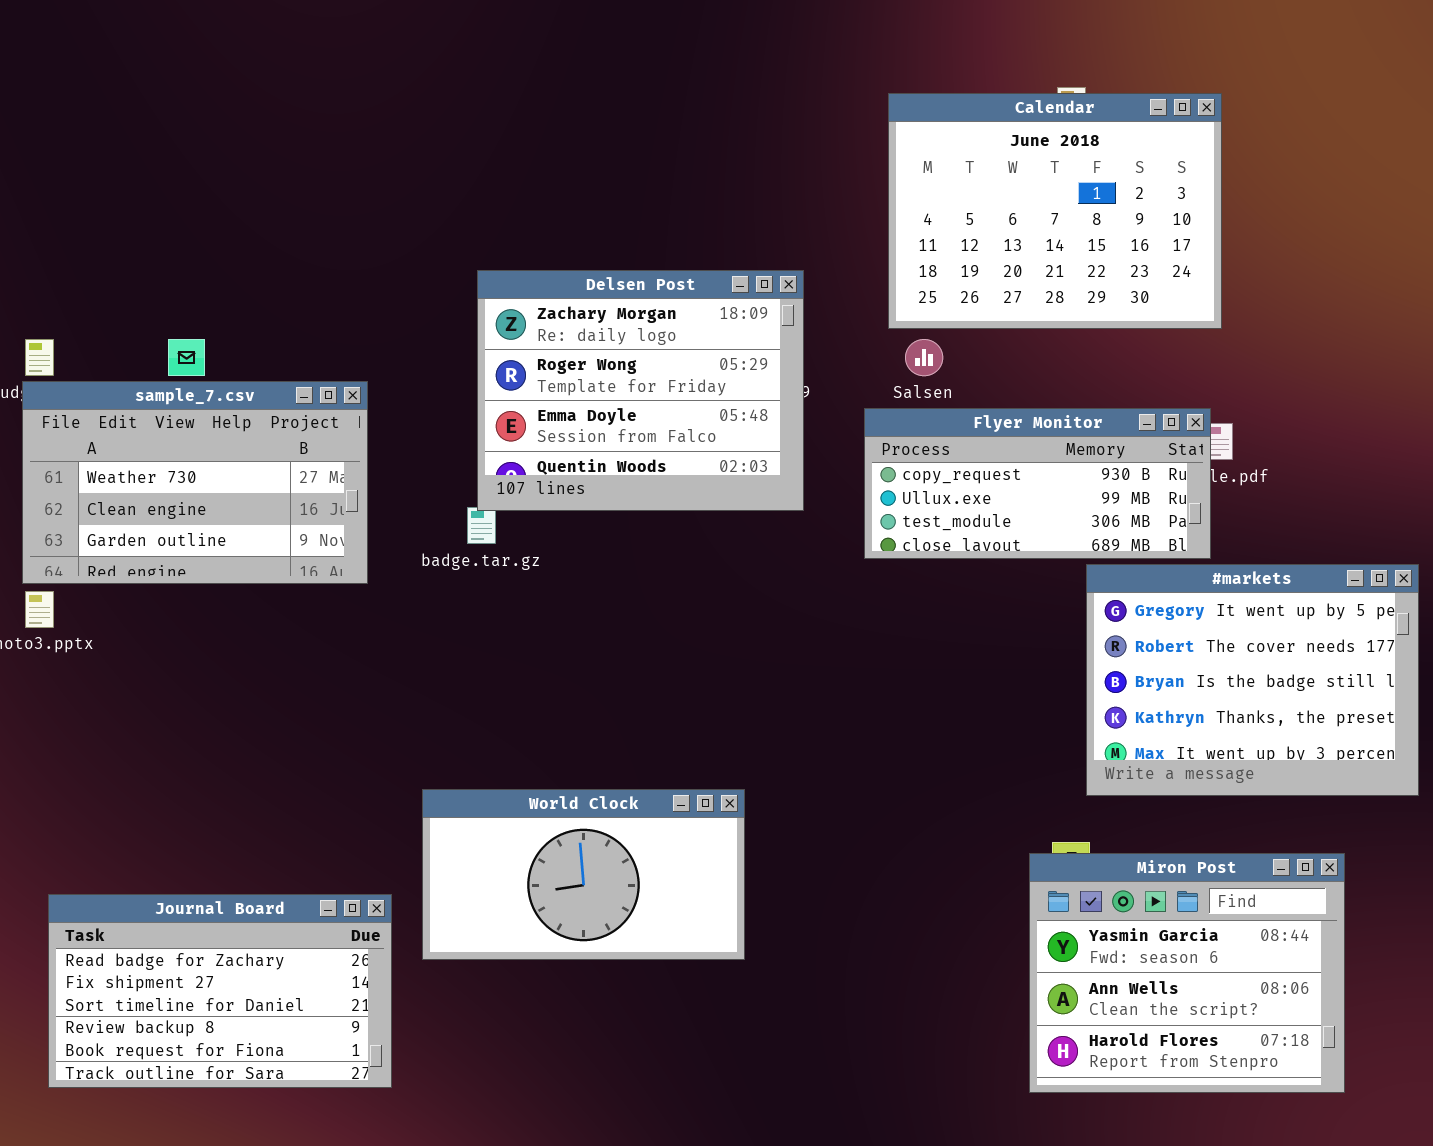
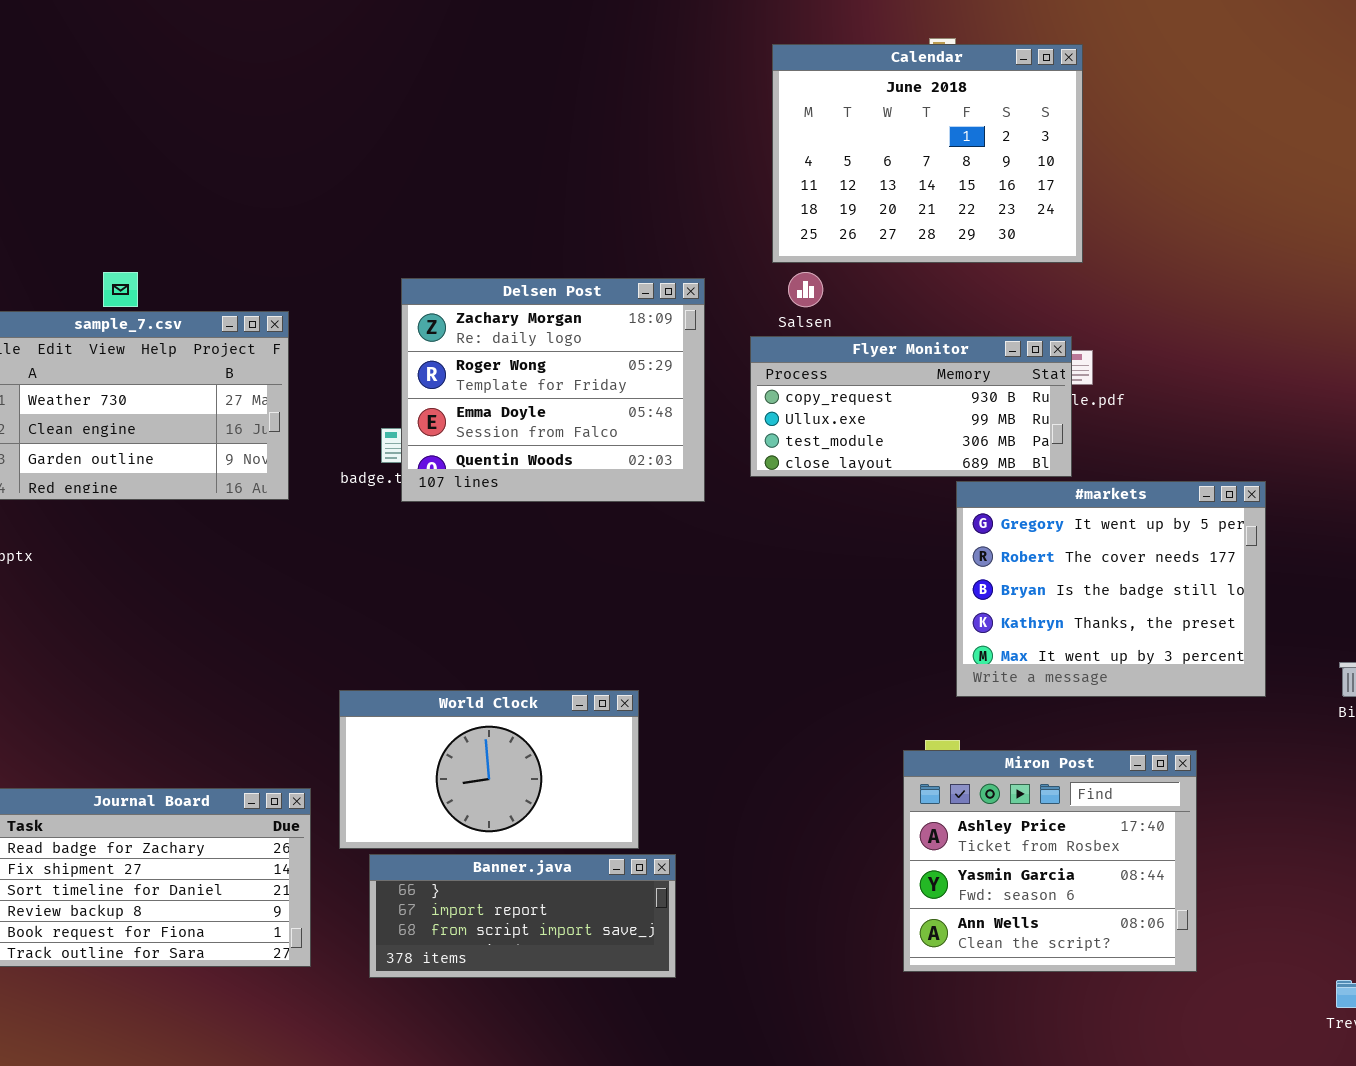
Delsen Post: [477,270,804,511] -> [401,278,705,502], moved
Miron Post: [1029,853,1345,1093] -> [903,750,1197,972], scrolled up 1 row
Banner.java: none -> [369,854,676,978], opened

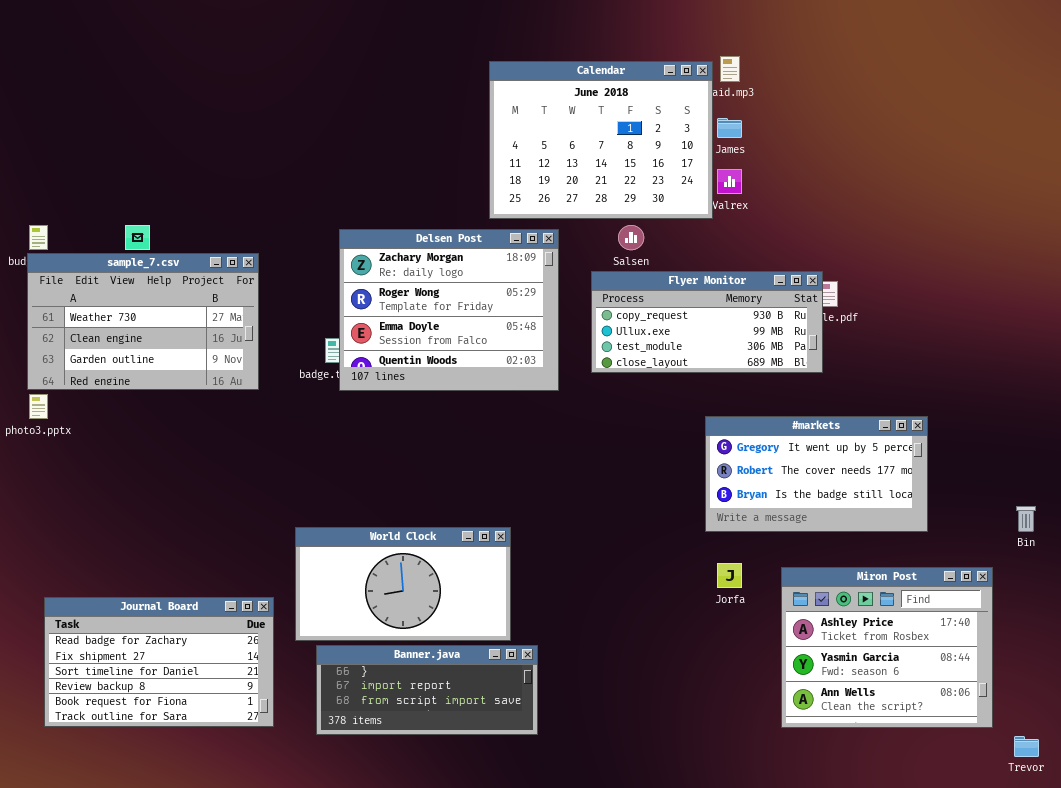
Calendar: [772,44,1083,263] -> [489,61,713,219], moved
#markets: [956,481,1266,697] -> [705,416,928,532], moved, resized
Miron Post: [903,750,1197,972] -> [781,567,993,728], moved

